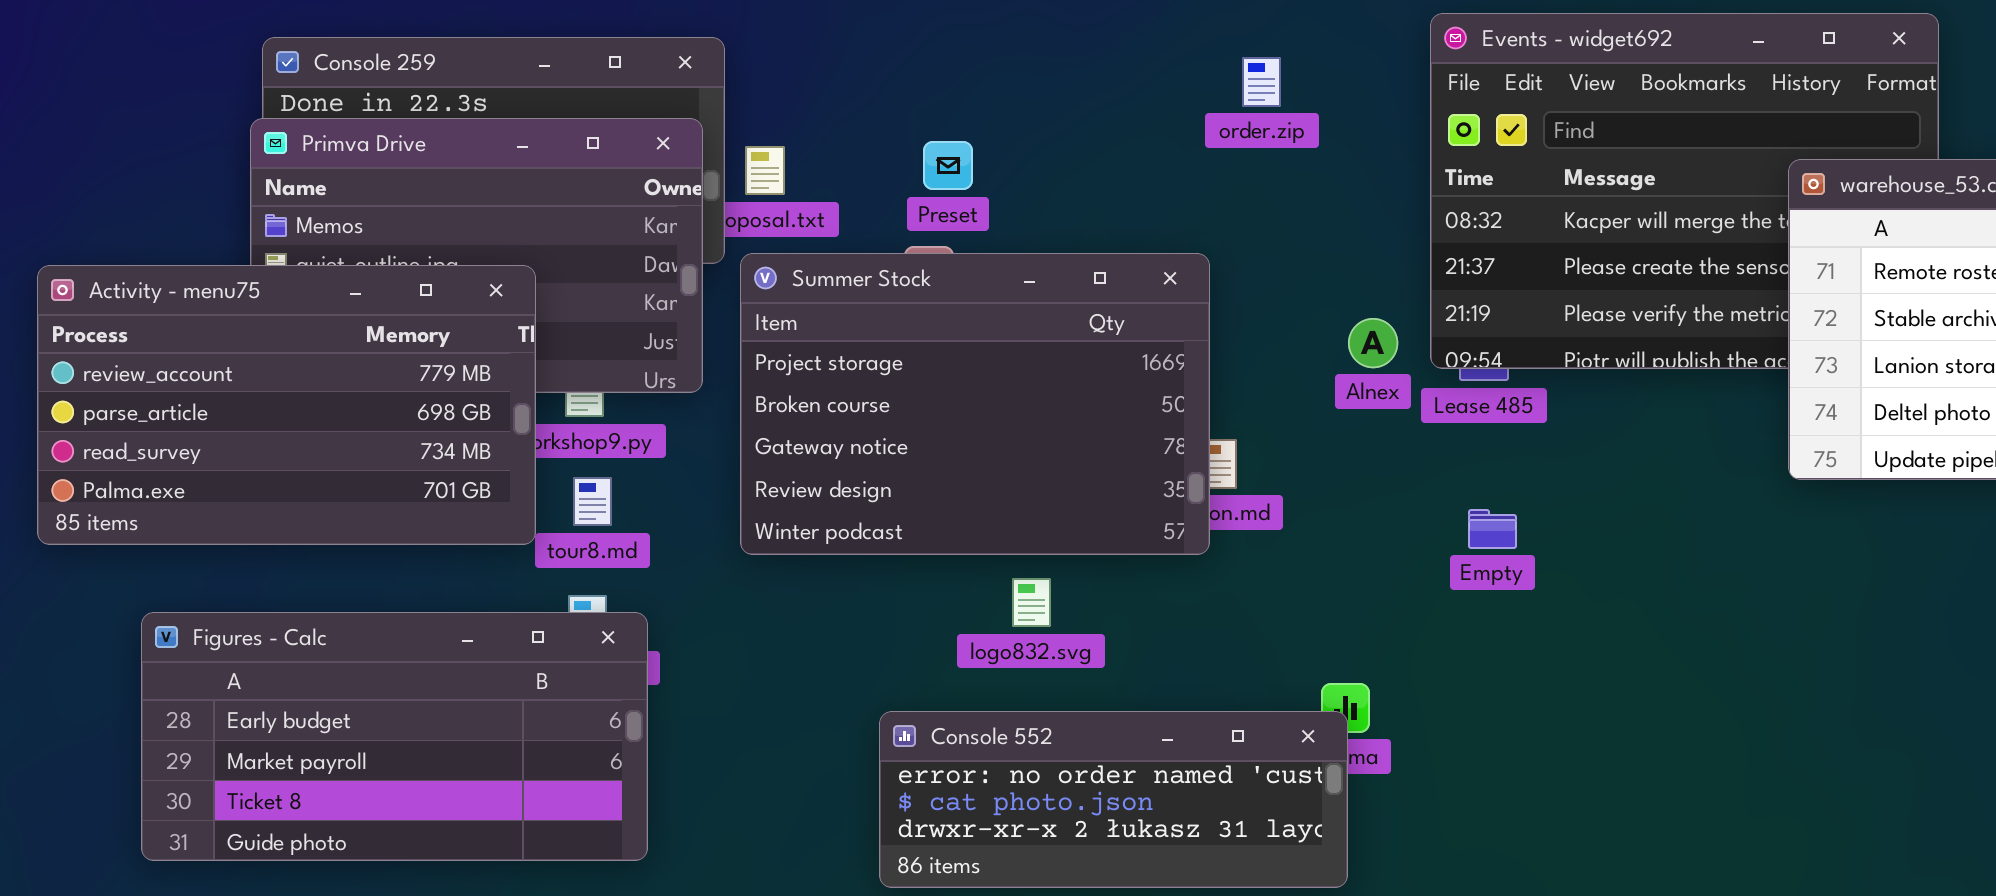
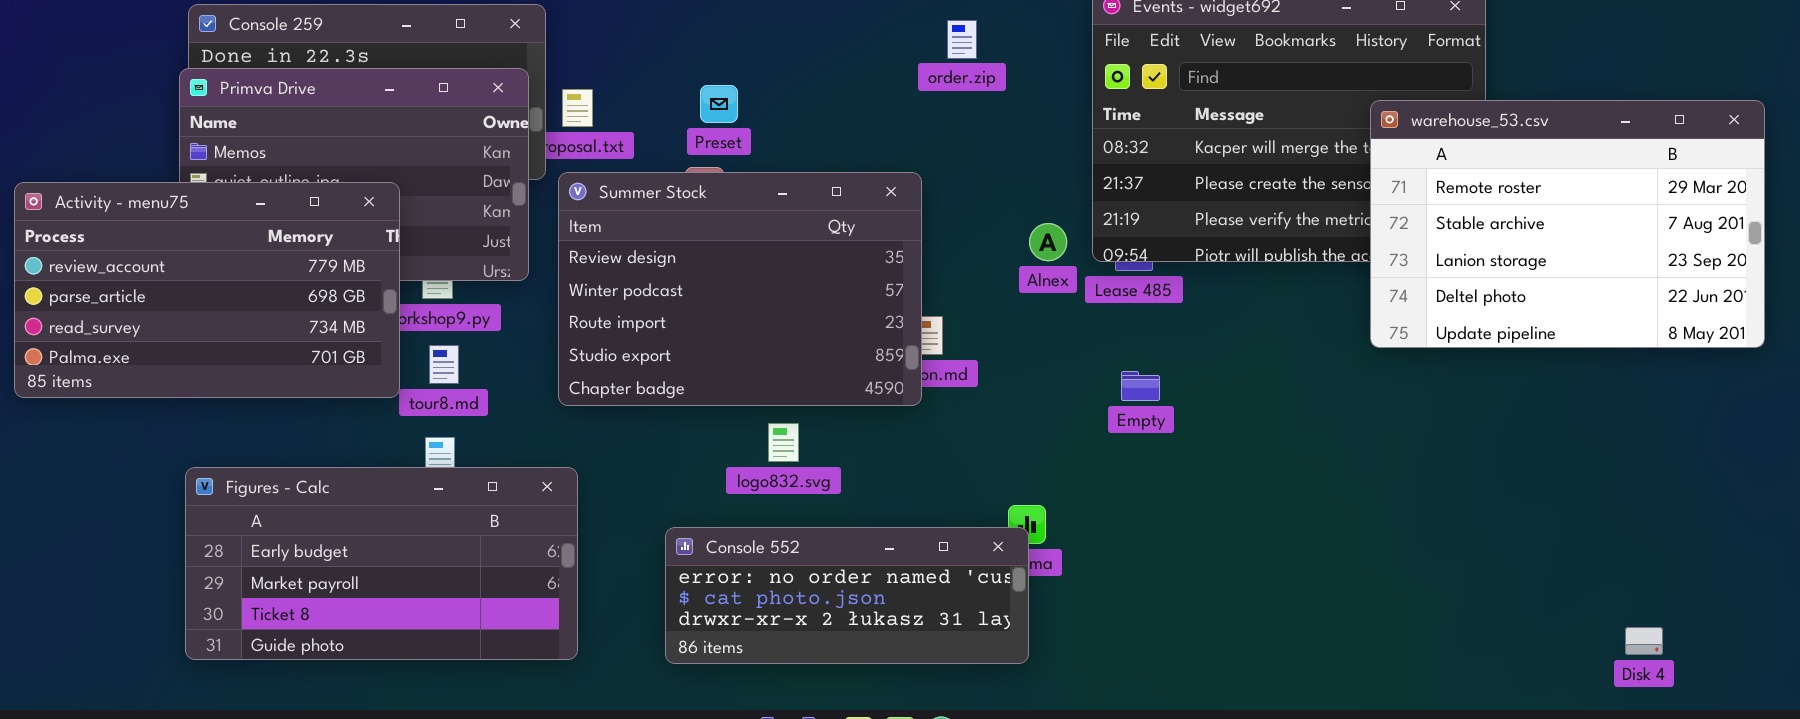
Summer Stock: [740,253,1210,555] -> [558,172,922,406], scrolled down 3 rows
Figures - Calc: [141,612,648,861] -> [185,467,578,660], moved

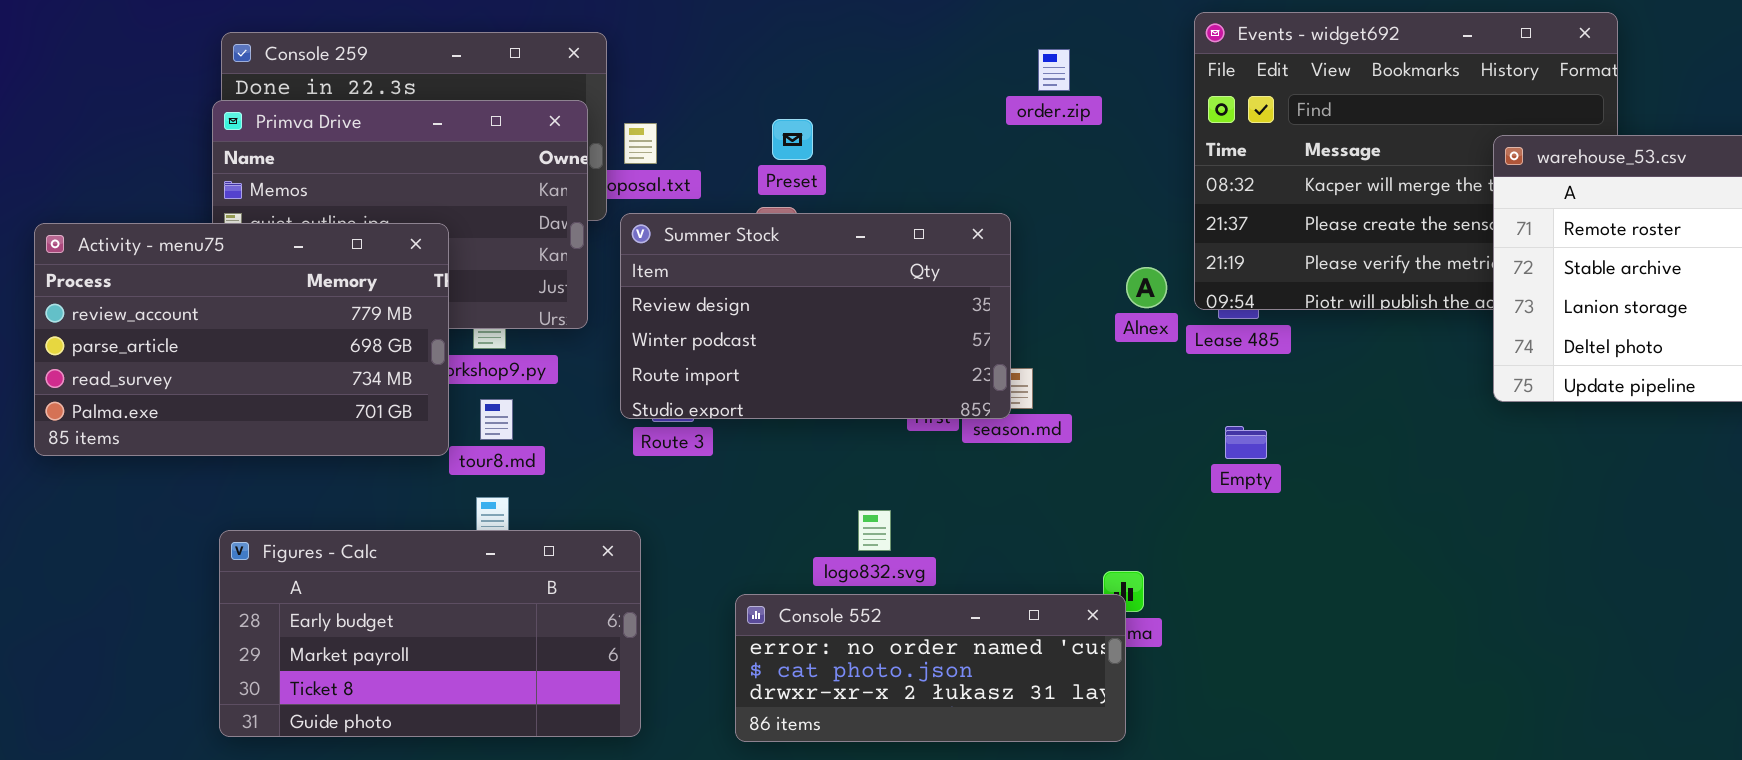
Summer Stock: [558,172,922,406] -> [620,213,1011,419], resized
logo832.svg: [768,423,799,462] -> [858,510,891,551], moved

